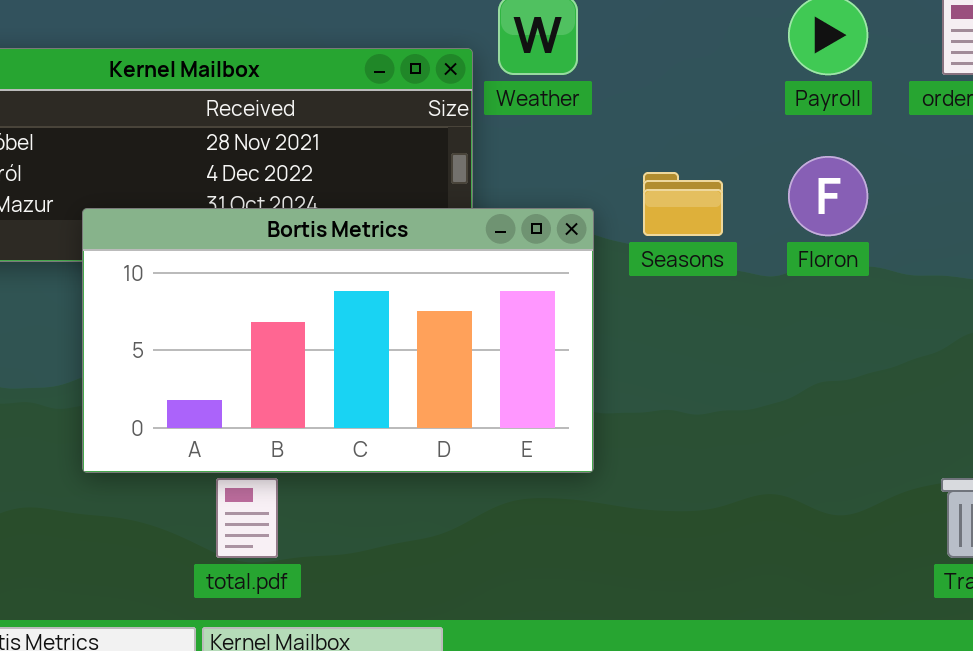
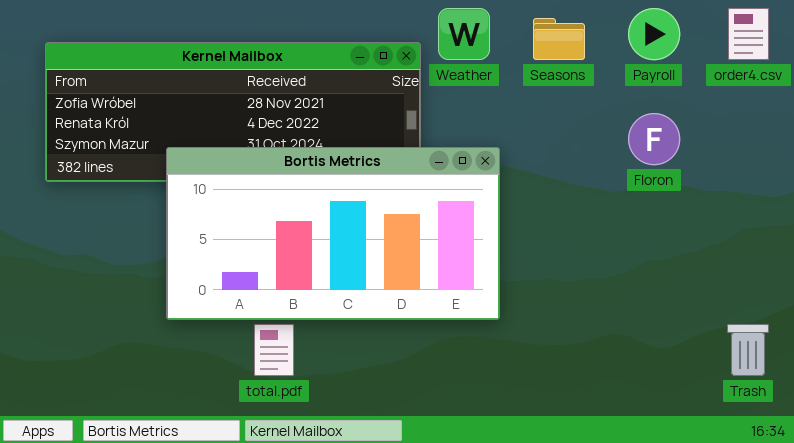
Seasons: [643,172,723,236] -> [533,18,585,60], moved

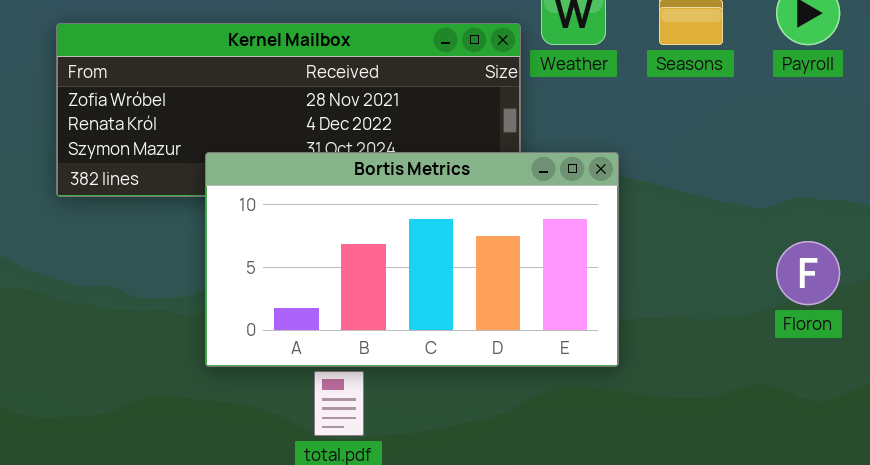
Floron: [628,113,680,165] -> [776,241,840,305], moved

